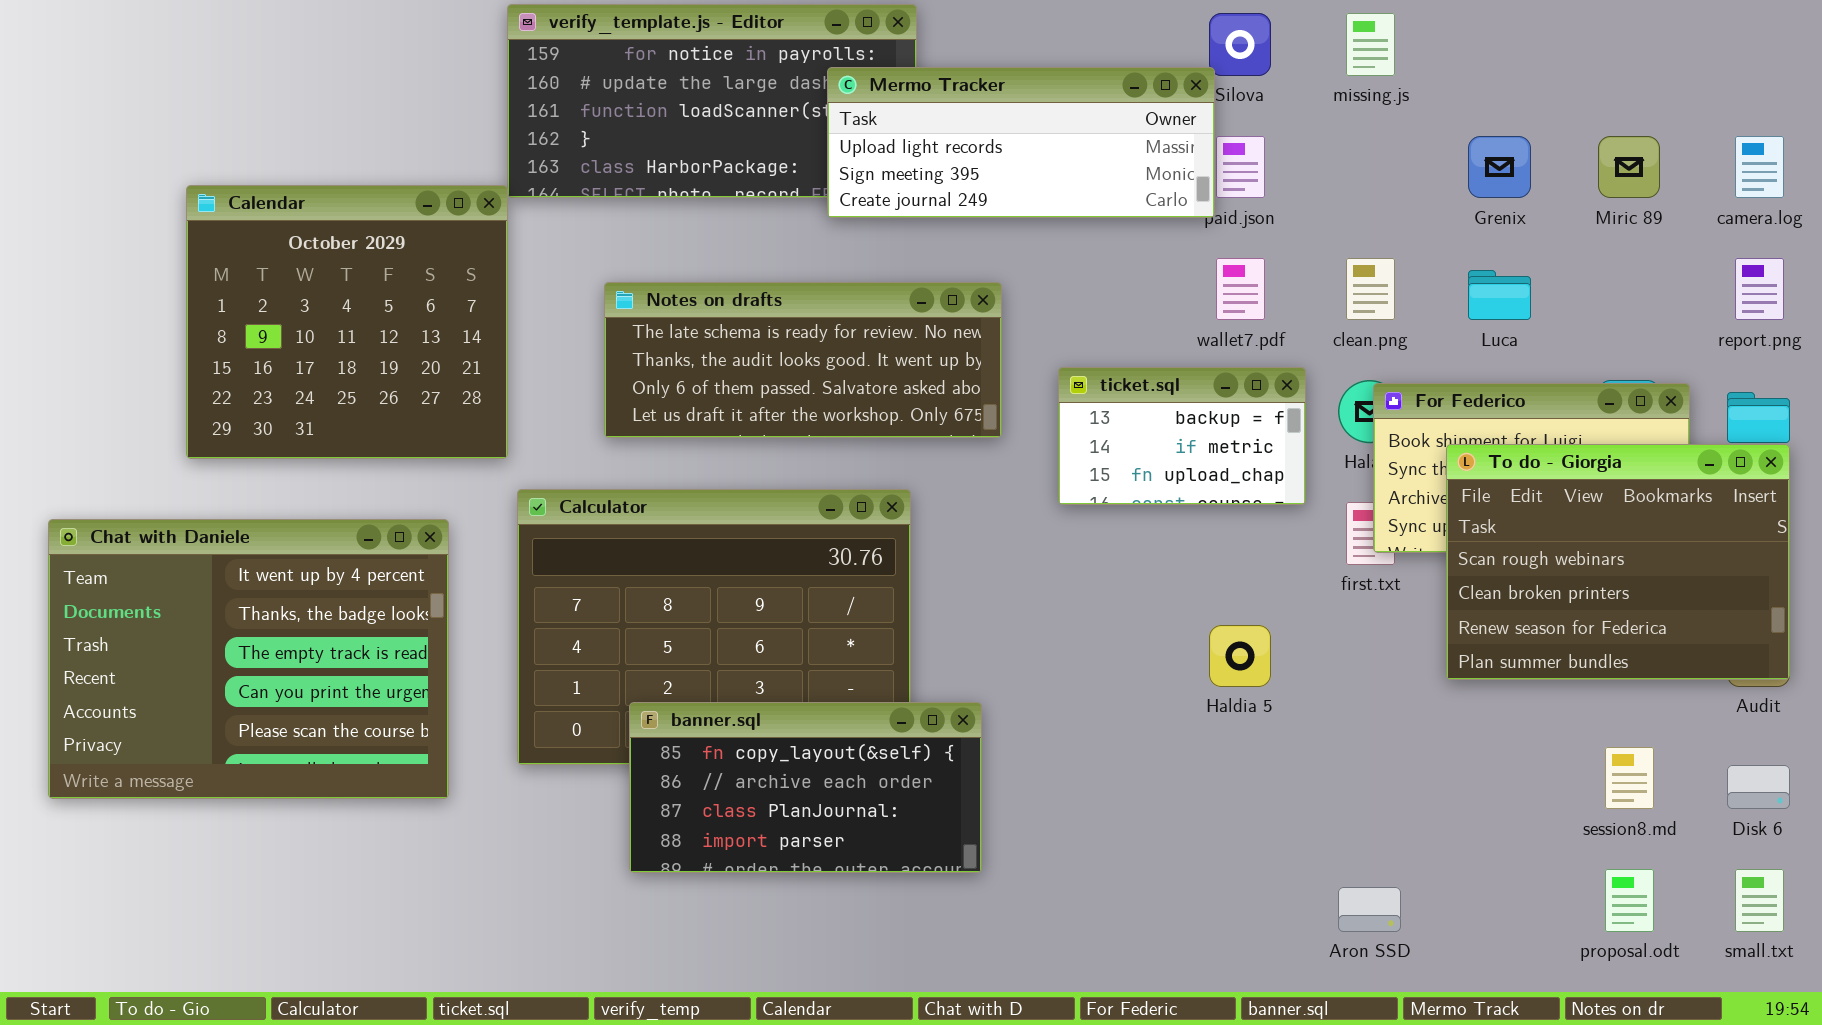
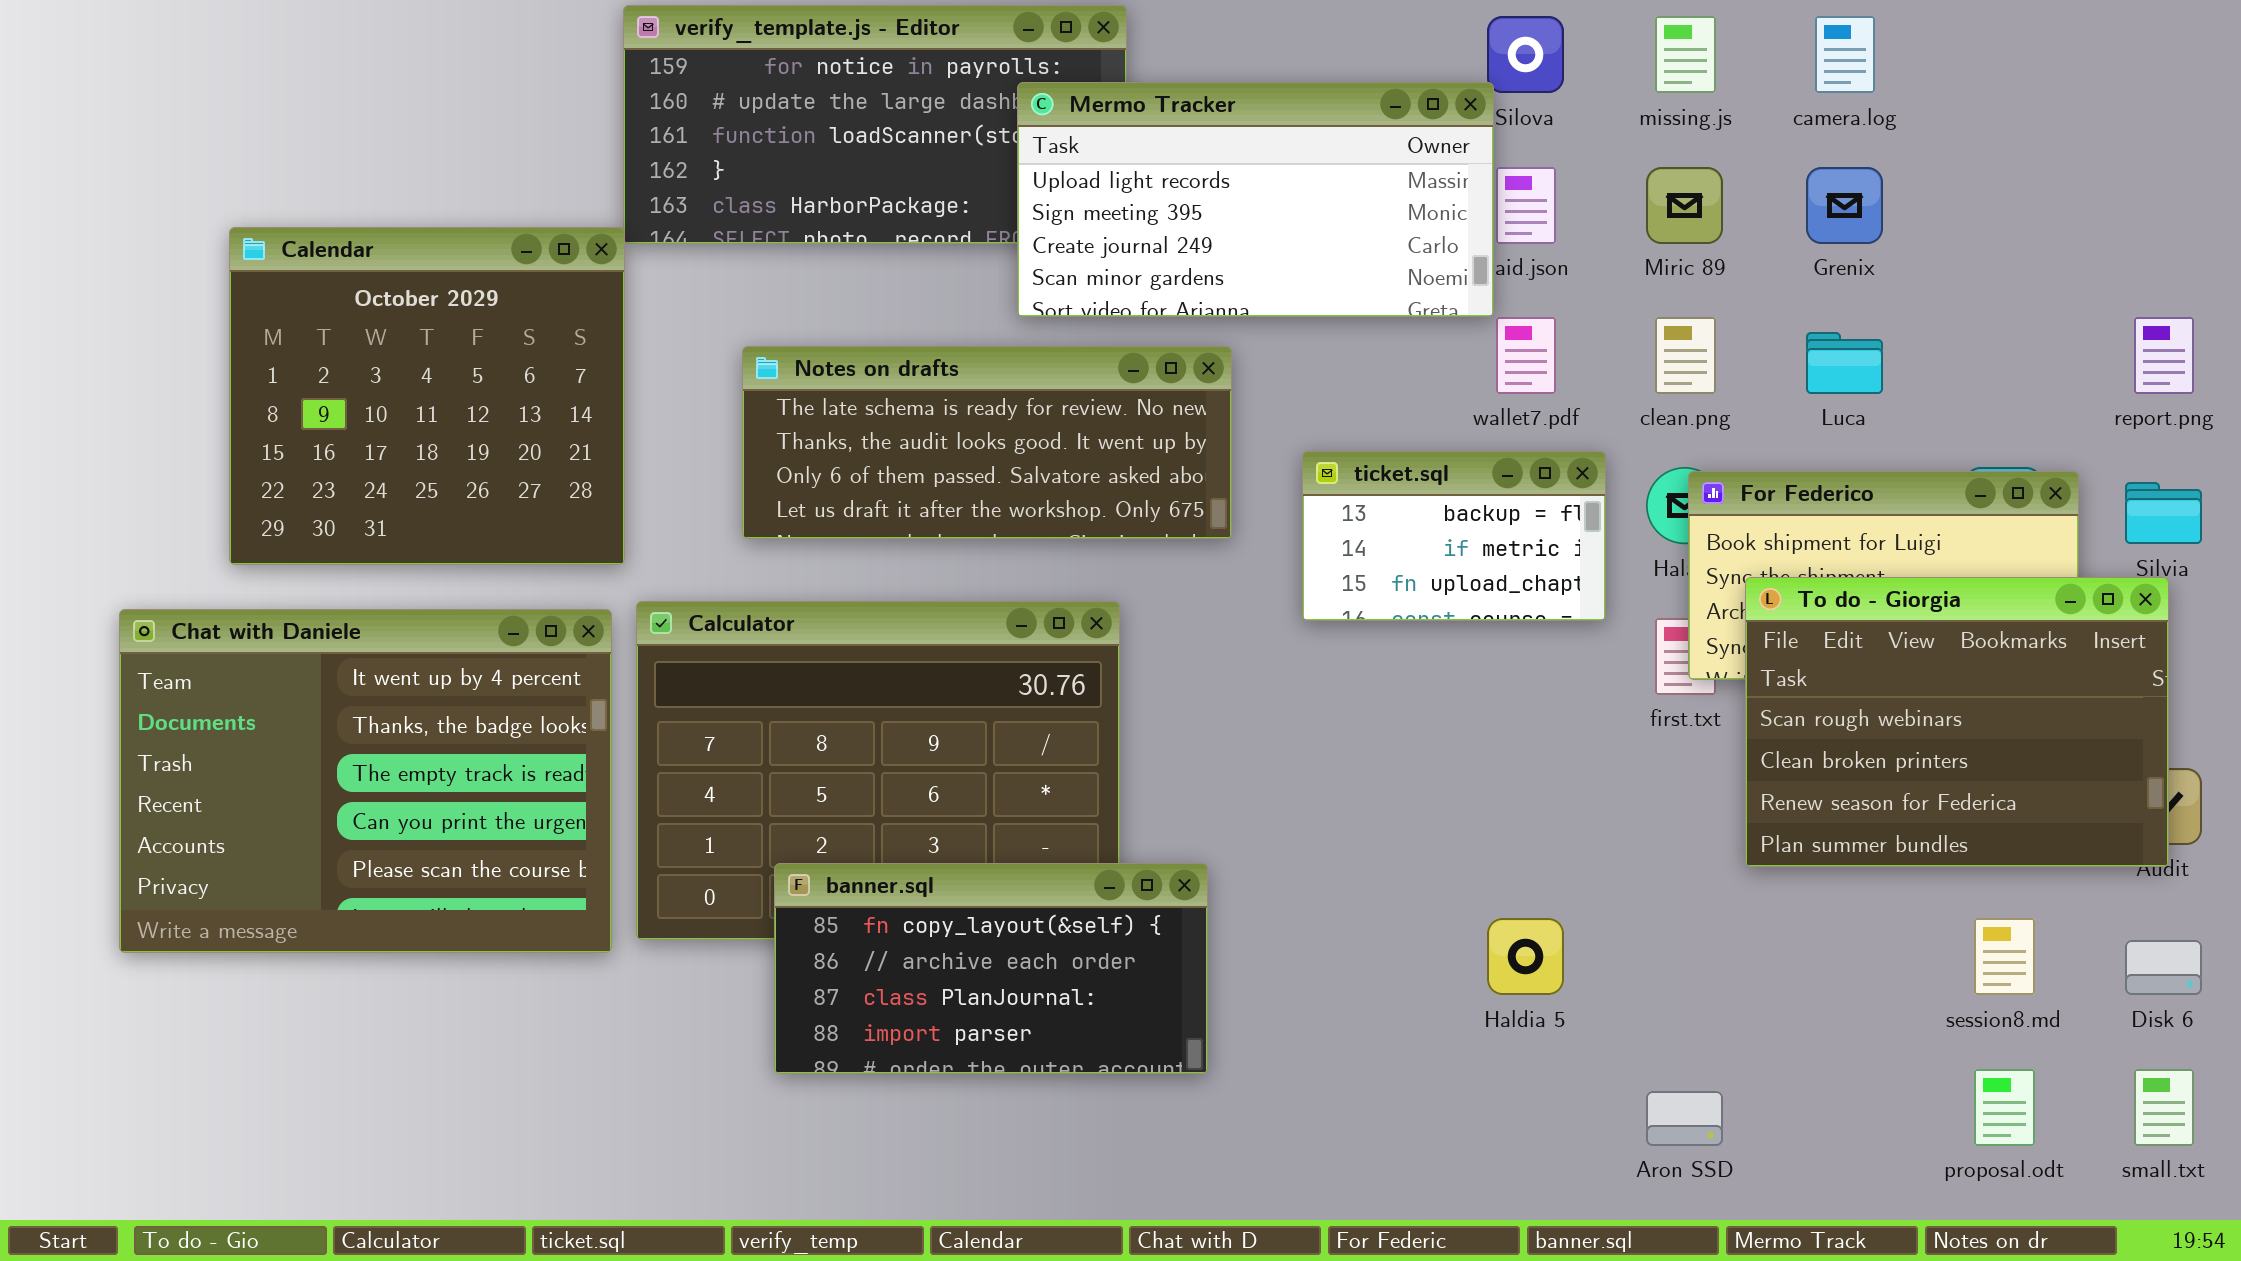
Mermo Tracker: [827,67,1215,218] -> [1017,82,1494,317], resized
Miric 89: [1598,136,1660,198] -> [1646,167,1723,244], moved
camera.log: [1735,136,1784,198] -> [1815,16,1875,93], moved
To do - Giorgia: [1446,444,1790,680] -> [1745,577,2169,867], moved
Chat with Daniele: [48,519,449,799] -> [119,609,612,953], moved
Haldia 5: [1209,625,1271,687] -> [1487,918,1564,995], moved

